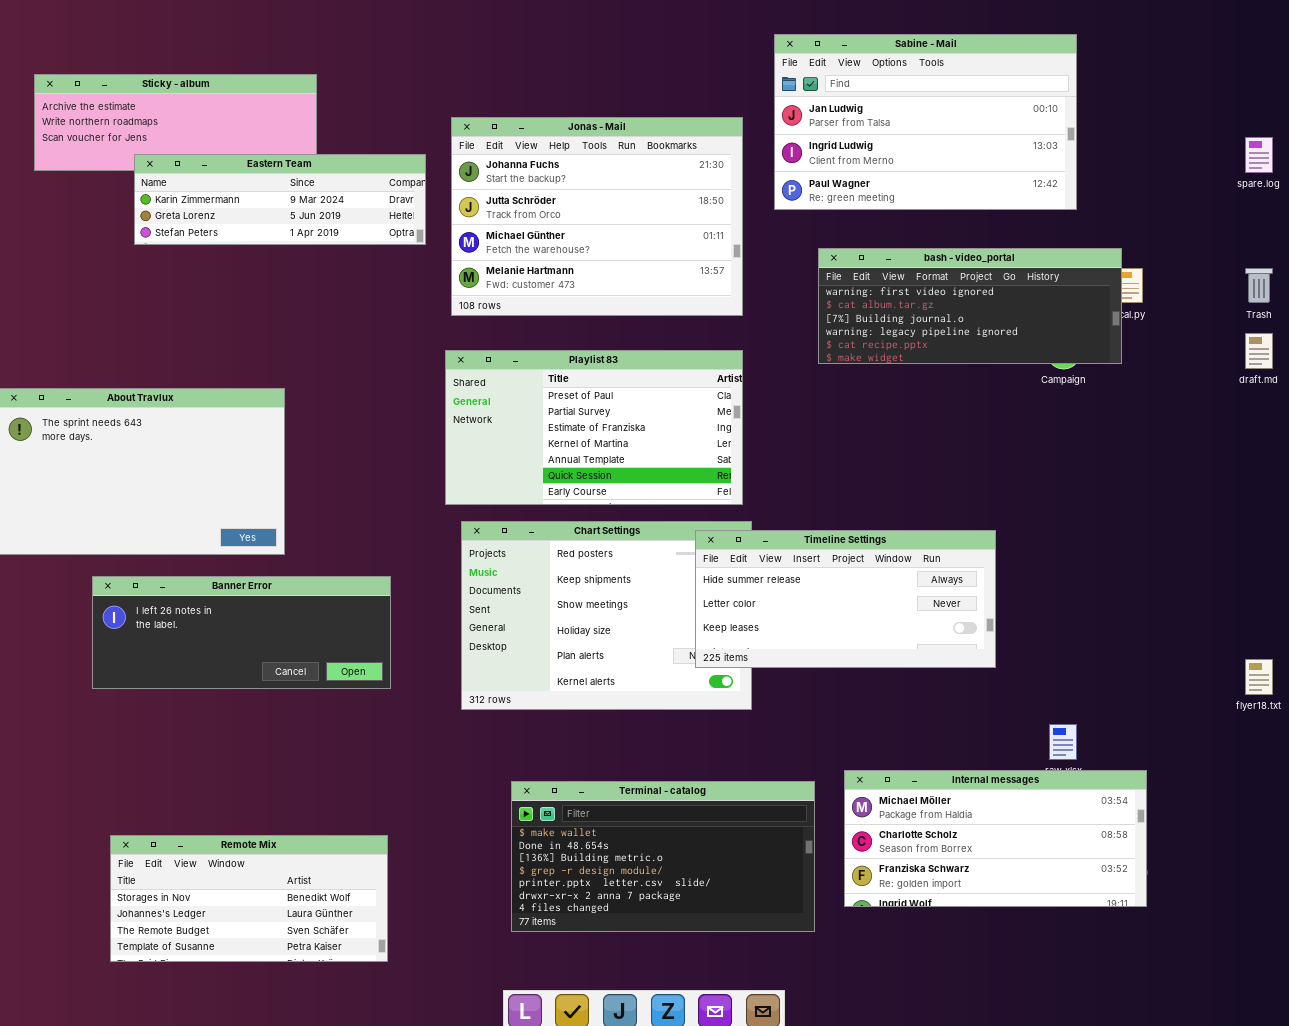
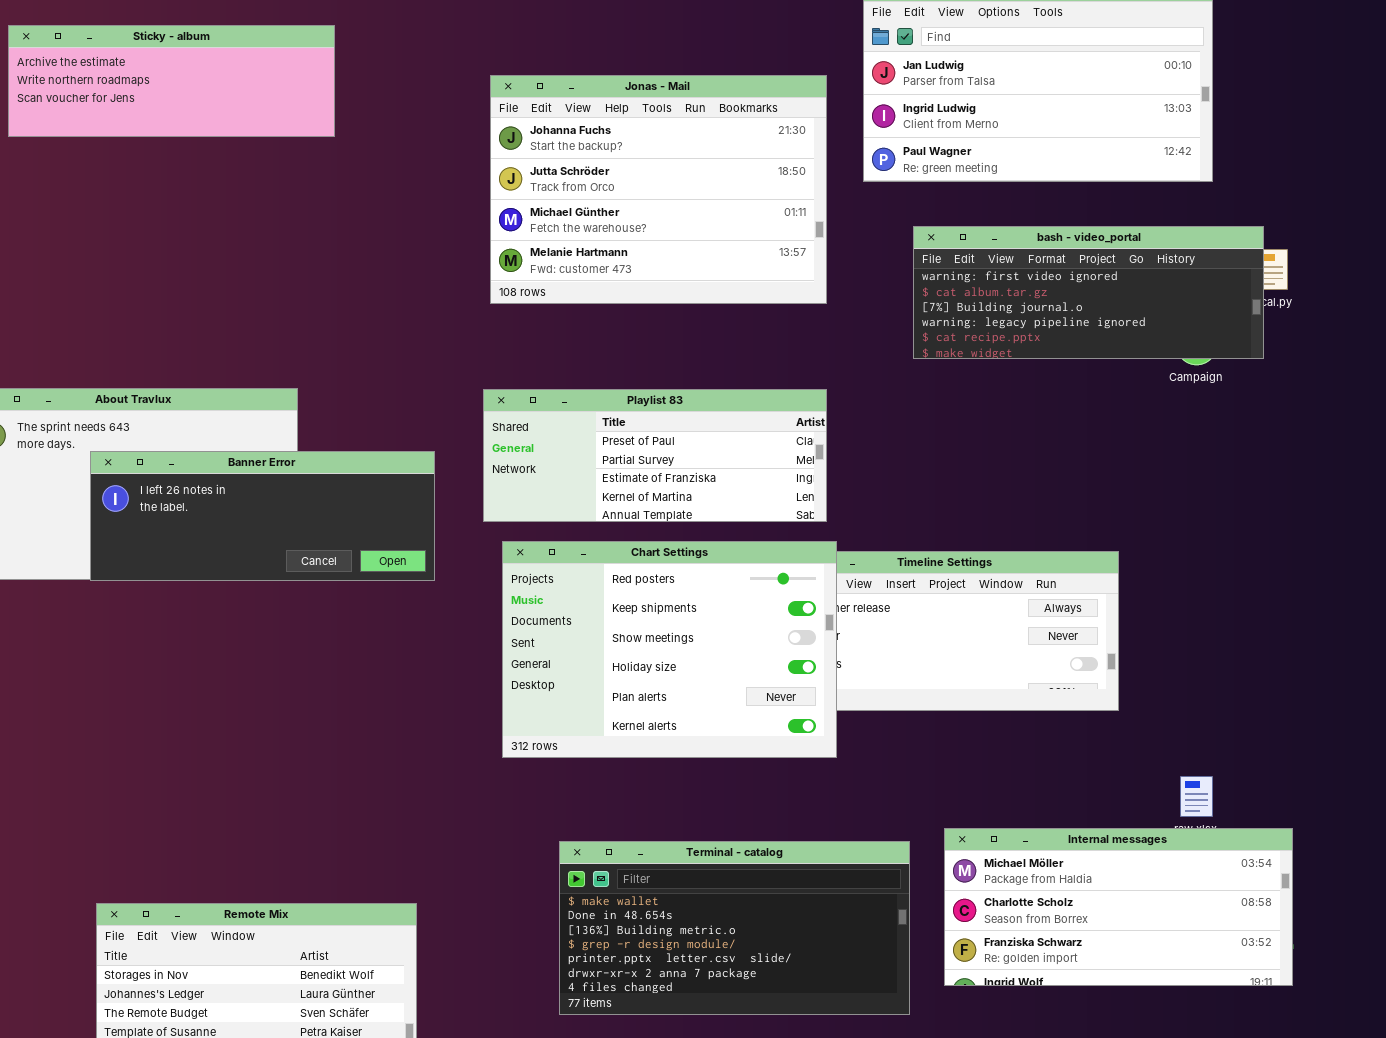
Eastern Team: [134,154,426,245] -> none, closed
Playlist 83: [445,350,743,505] -> [483,389,827,522], resized
Chart Settings: [461,521,752,710] -> [502,541,837,758], raised
Banner Error: [92,576,391,689] -> [90,451,435,581], moved

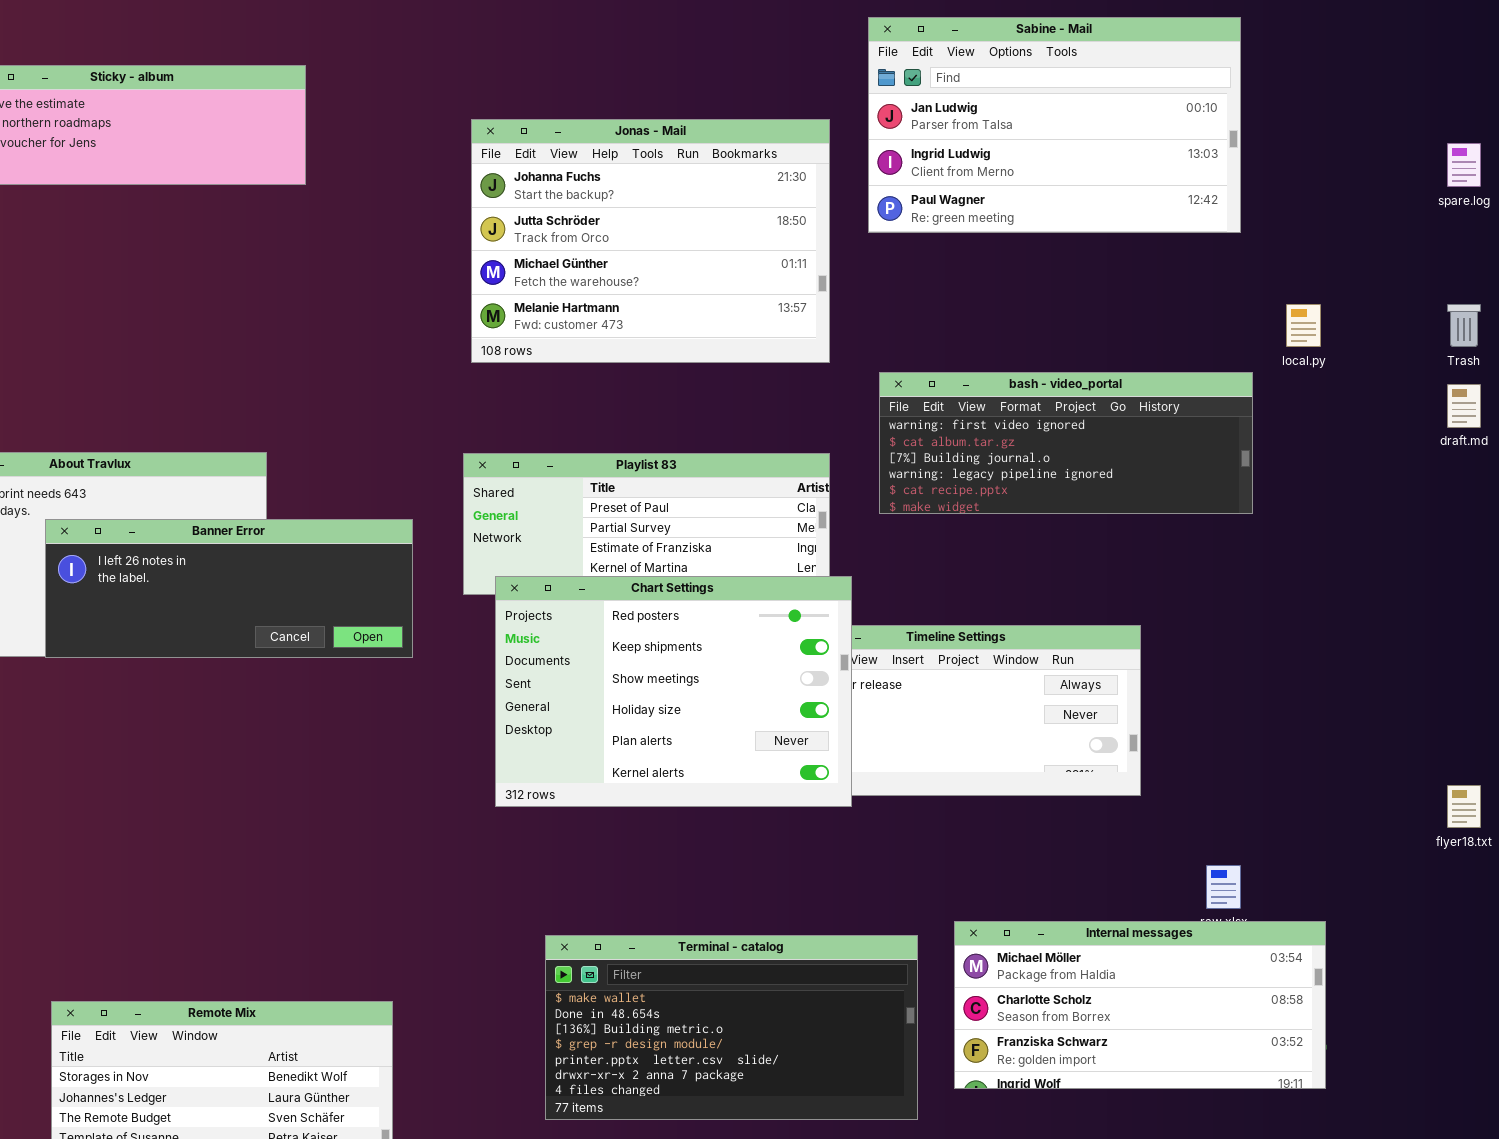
bash - video_portal: [913,226,1264,359] -> [879,372,1253,514], moved
Chart Settings: [502,541,837,758] -> [495,576,852,807], moved

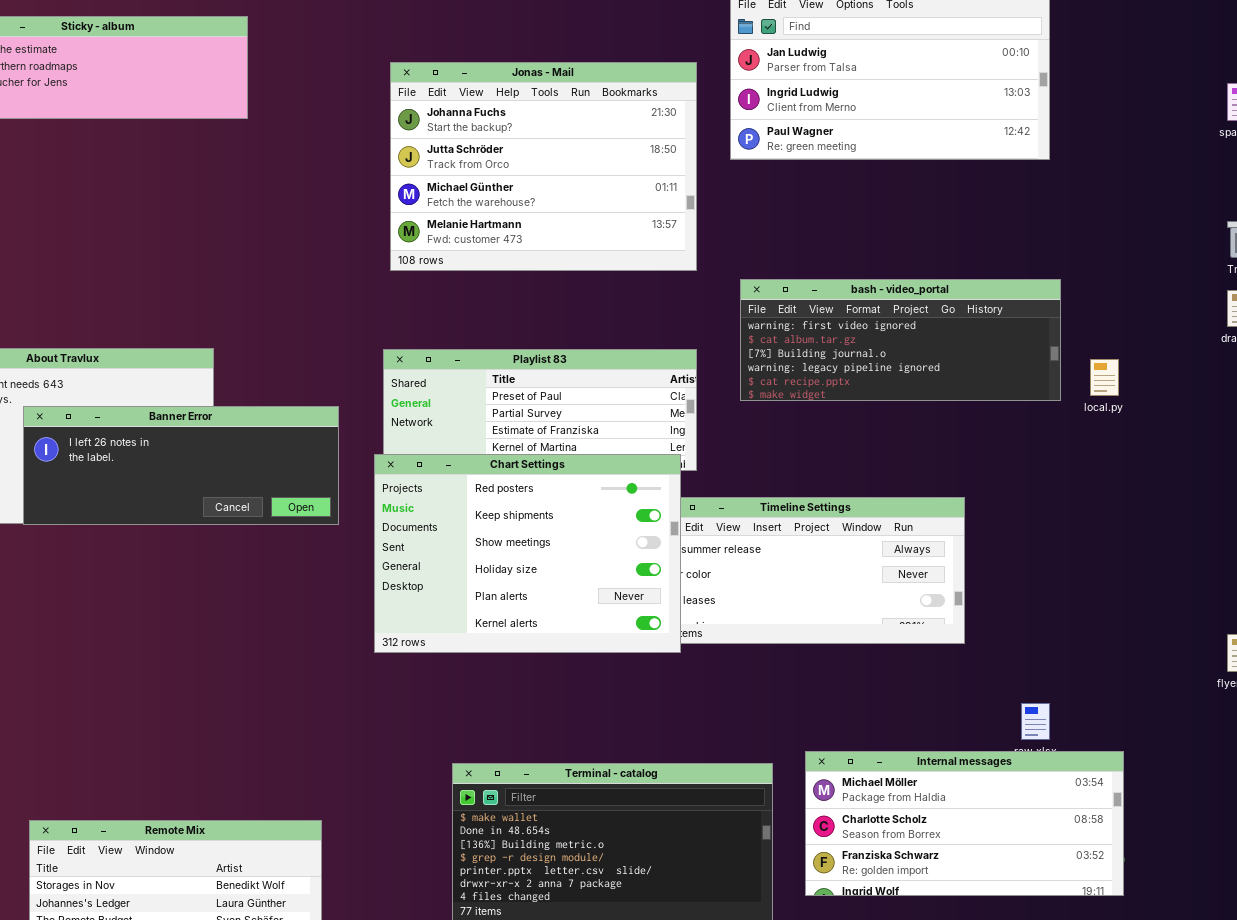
local.py: [1286,304,1321,347] -> [1090,359,1119,396], moved
Chart Settings: [495,576,852,807] -> [374,454,681,653], moved

